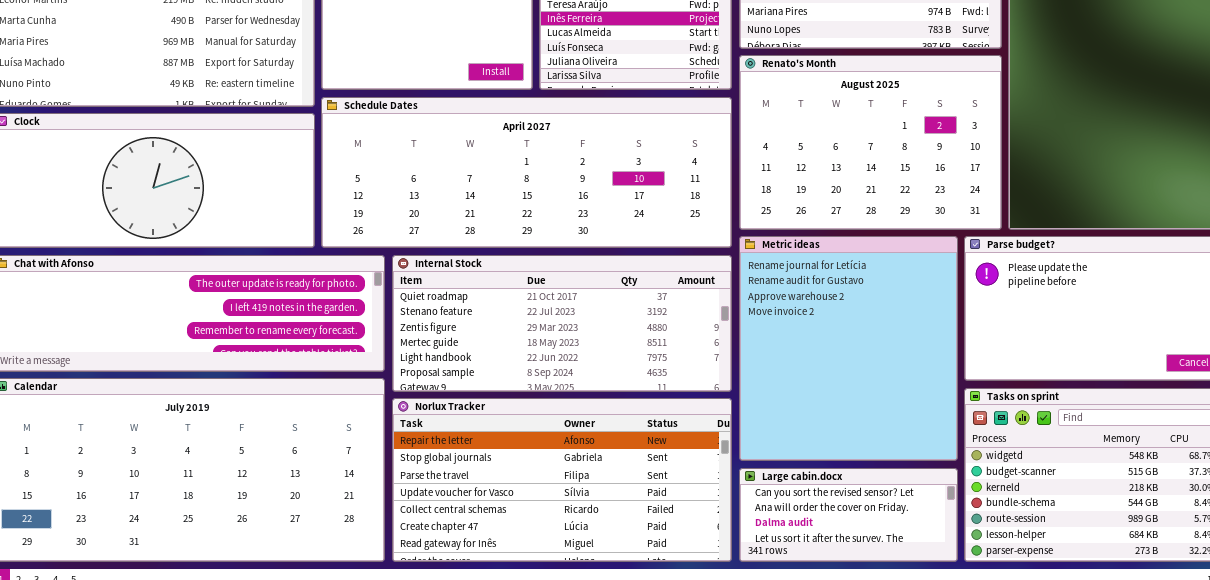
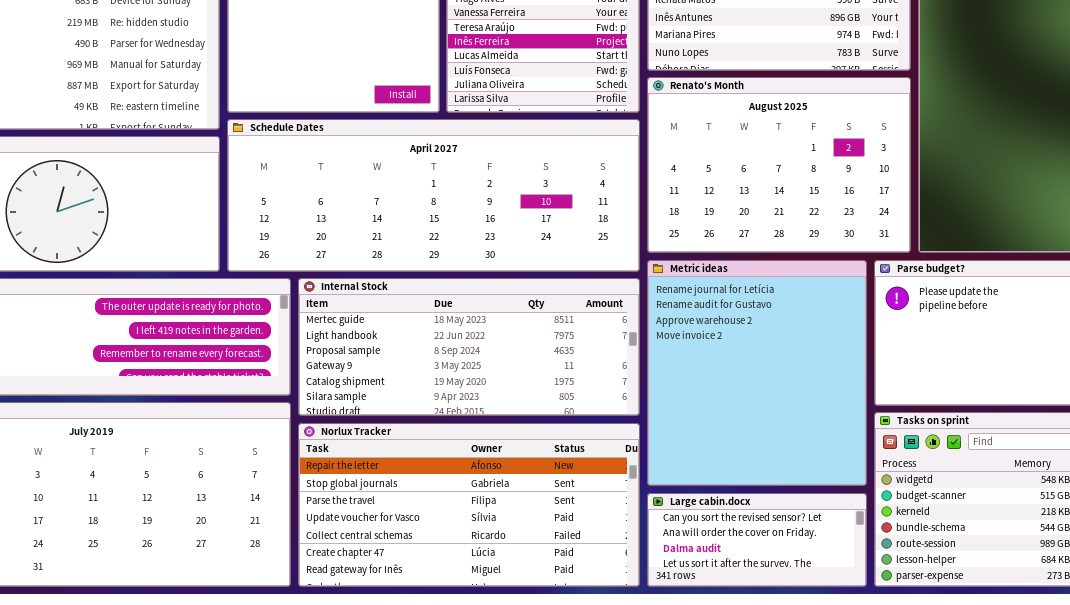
Internal Stock: [392,255,732,392] -> [298,278,640,416], scrolled down 3 rows

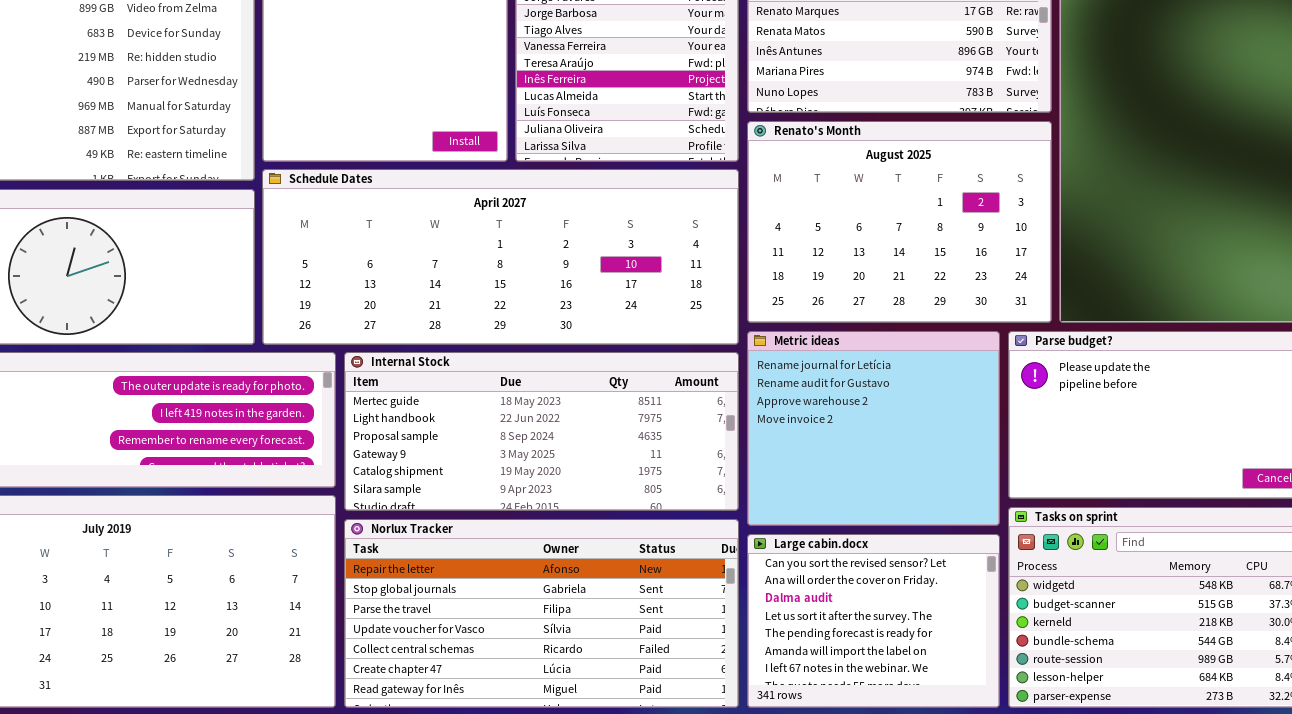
Metric ideas: [647,260,867,486] -> [747,331,1000,526], resized
Large cabin.docx: [647,493,867,587] -> [747,534,1000,708], resized

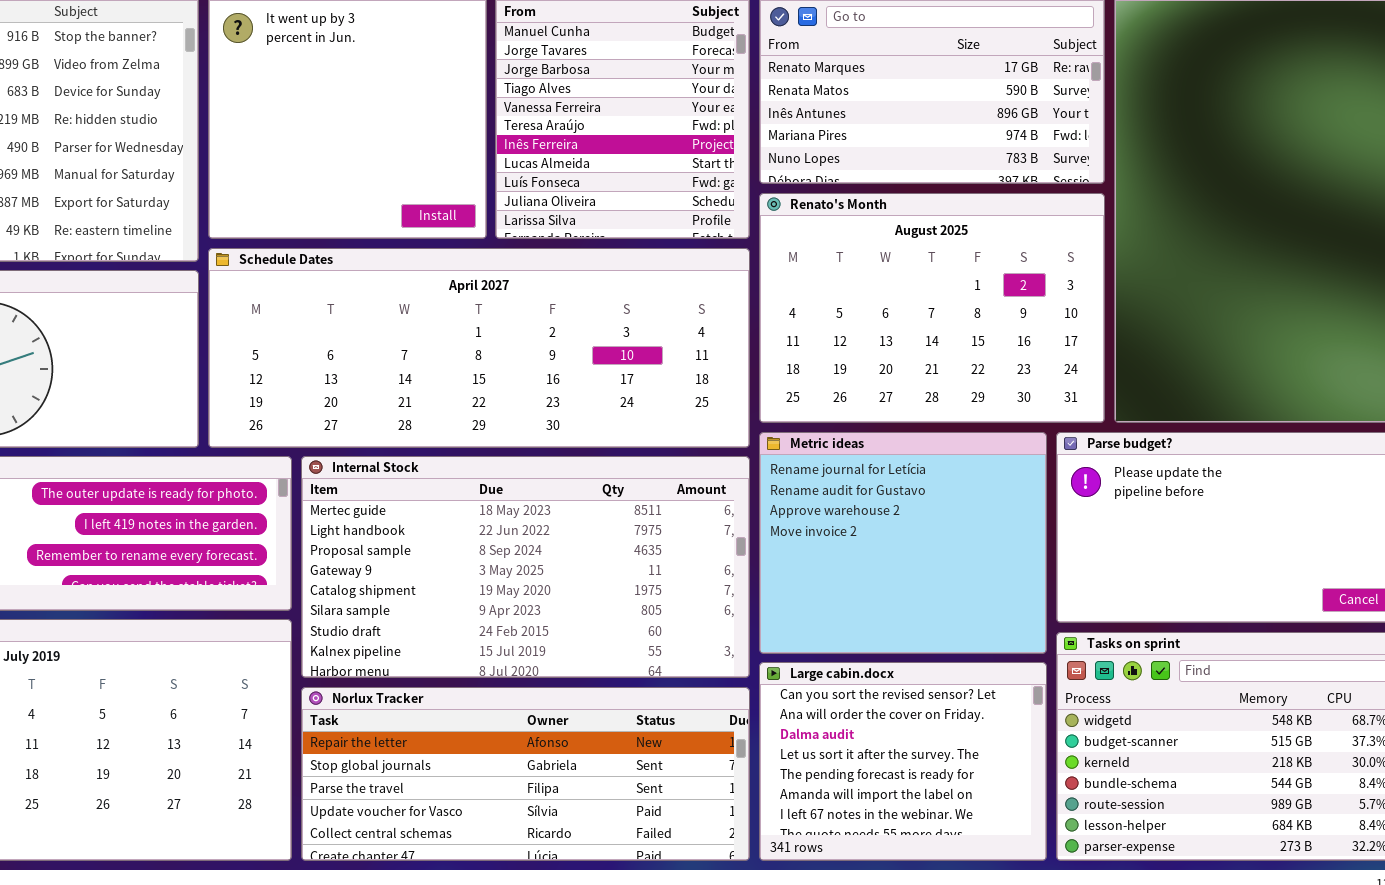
Internal Stock: [344,352,739,511] -> [301,456,750,678], resized
Norlux Tracker: [344,519,739,708] -> [301,687,750,861], resized

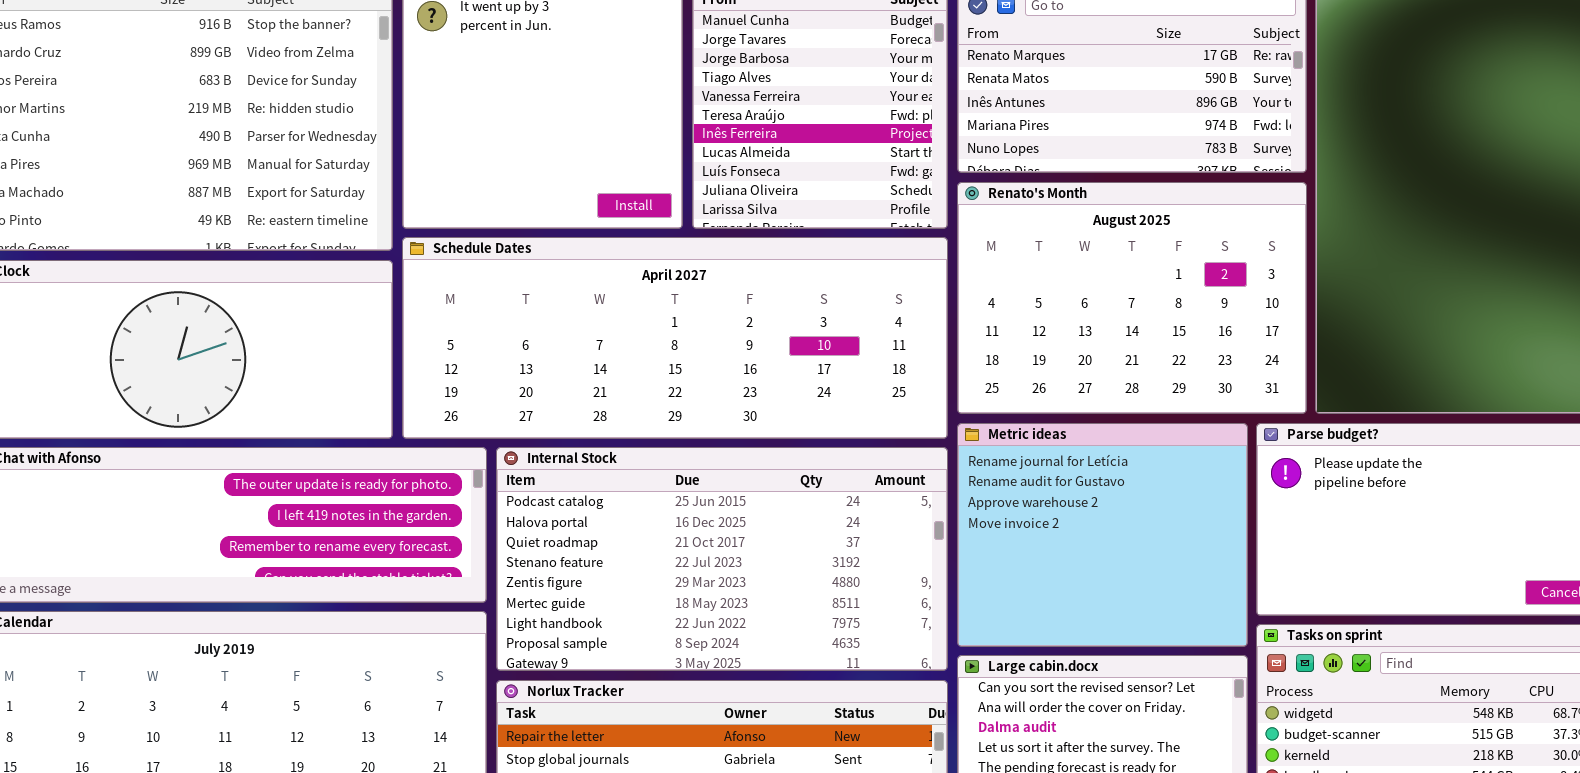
Internal Stock: [301,456,750,678] -> [496,447,948,671], scrolled up 5 rows

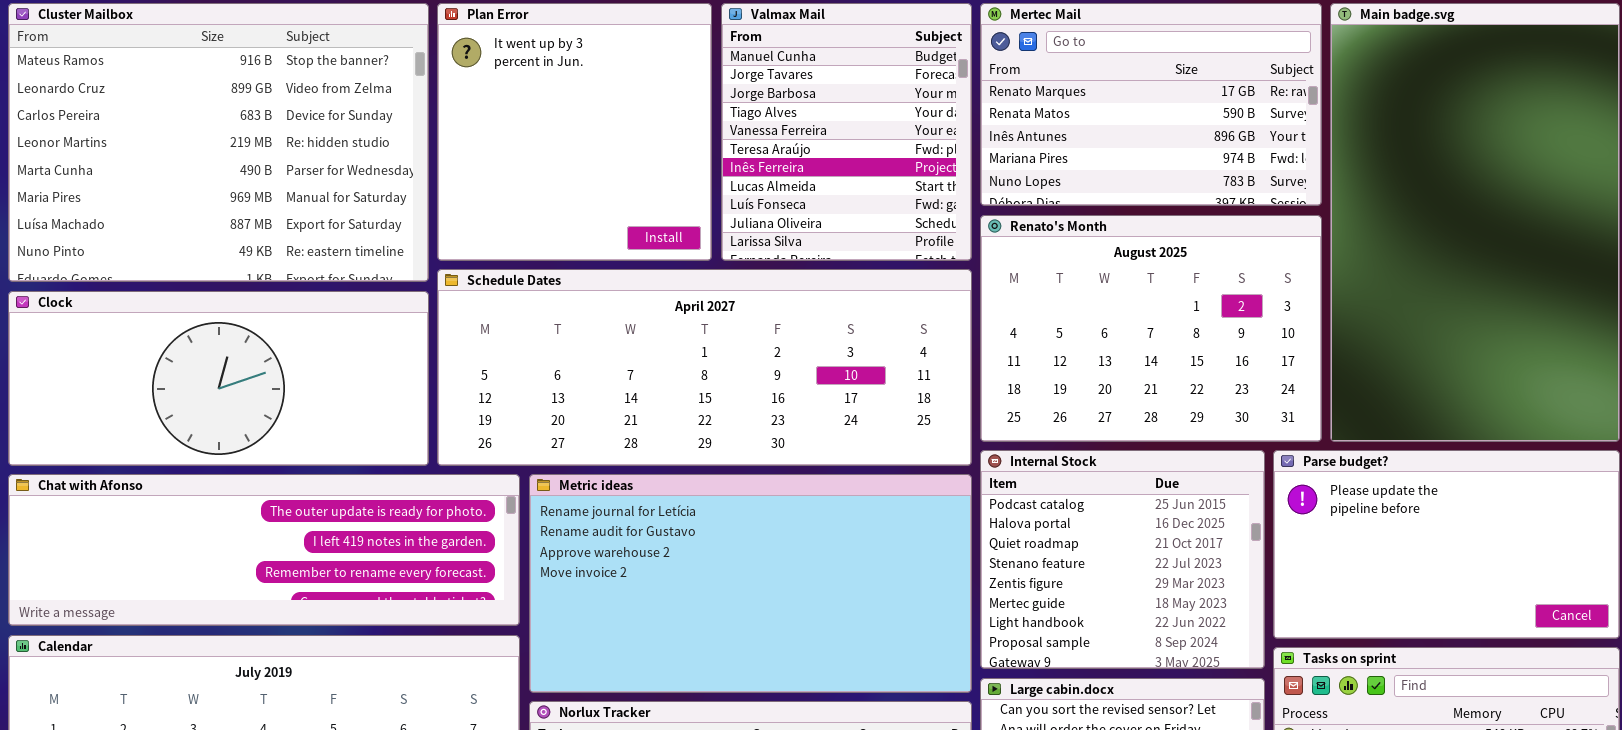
Metric ideas: [957,423,1248,647] -> [529,474,972,693], moved, resized
Internal Stock: [496,447,948,671] -> [980,450,1265,669], moved, resized

